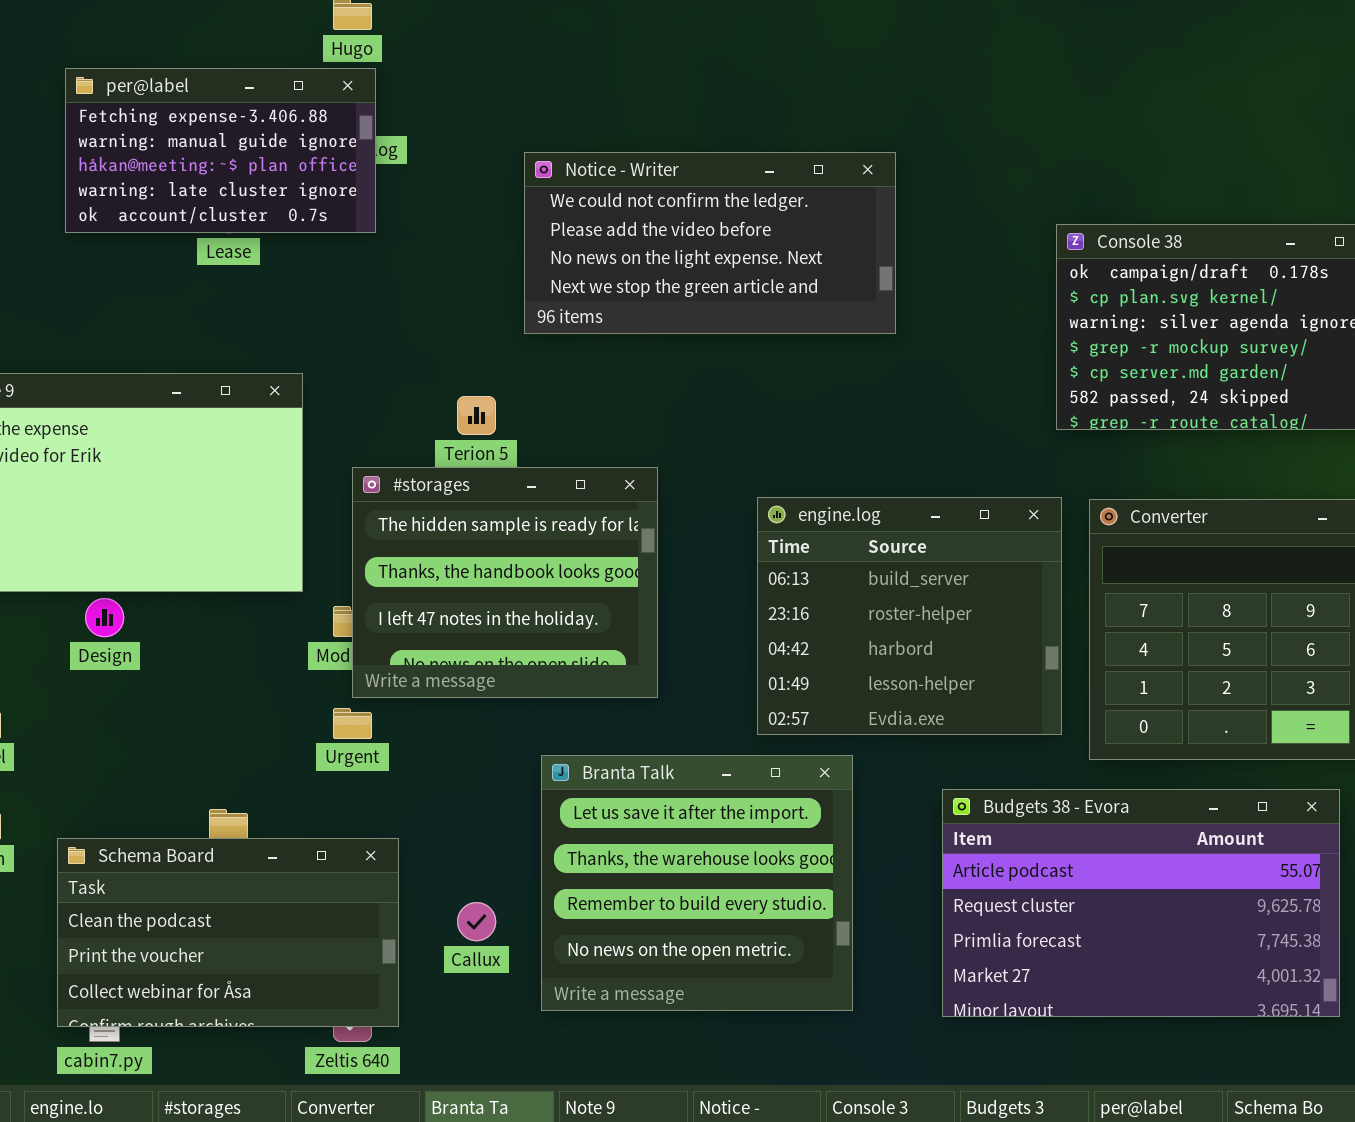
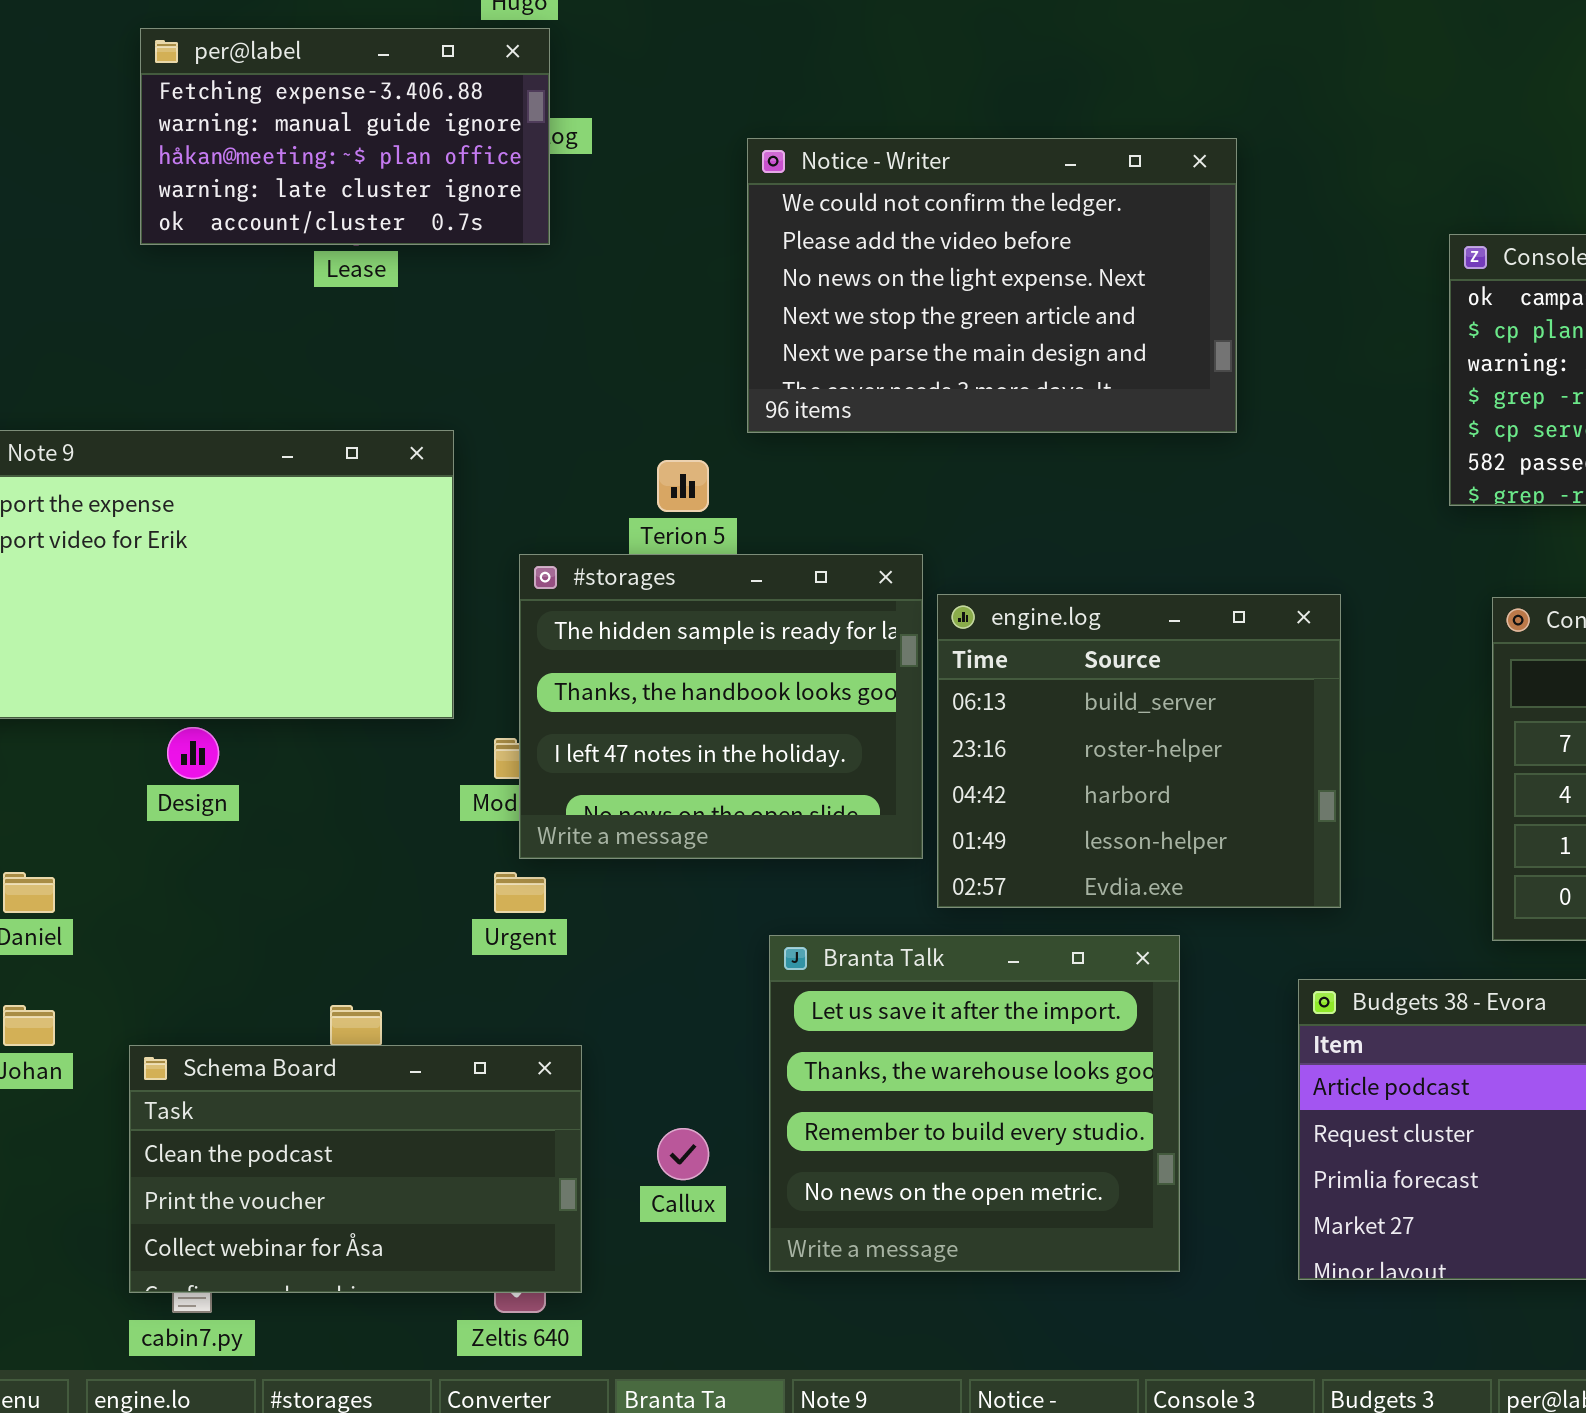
Notice - Writer: [524,152,896,334] -> [747,138,1237,433], resized
engine.log: [757,497,1062,735] -> [937,594,1341,908], moved

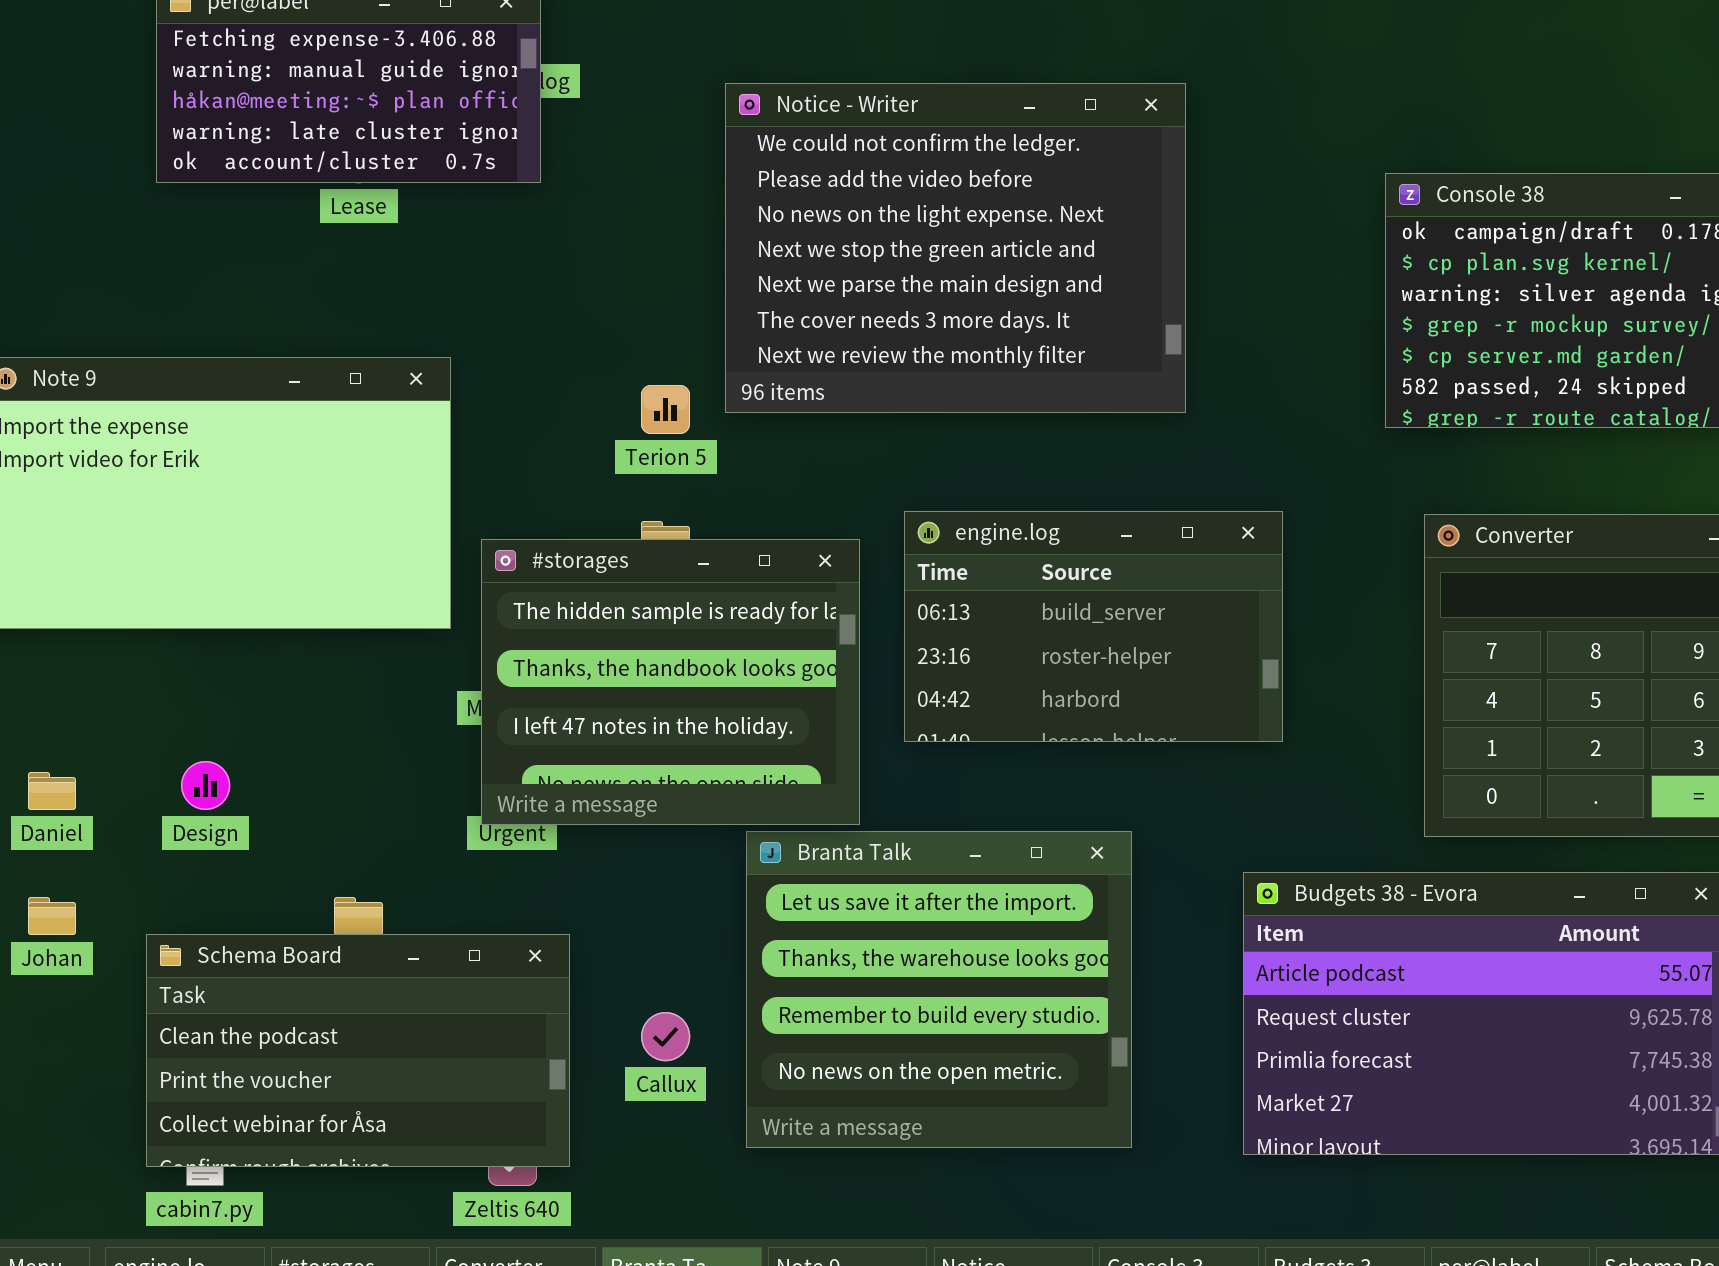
Notice - Writer: [747,138,1237,433] -> [725,83,1186,413], resized
#storages: [519,554,923,859] -> [481,539,860,825], moved
engine.log: [937,594,1341,908] -> [904,511,1283,742], resized
Design: [167,727,219,779] -> [181,761,230,810], moved

